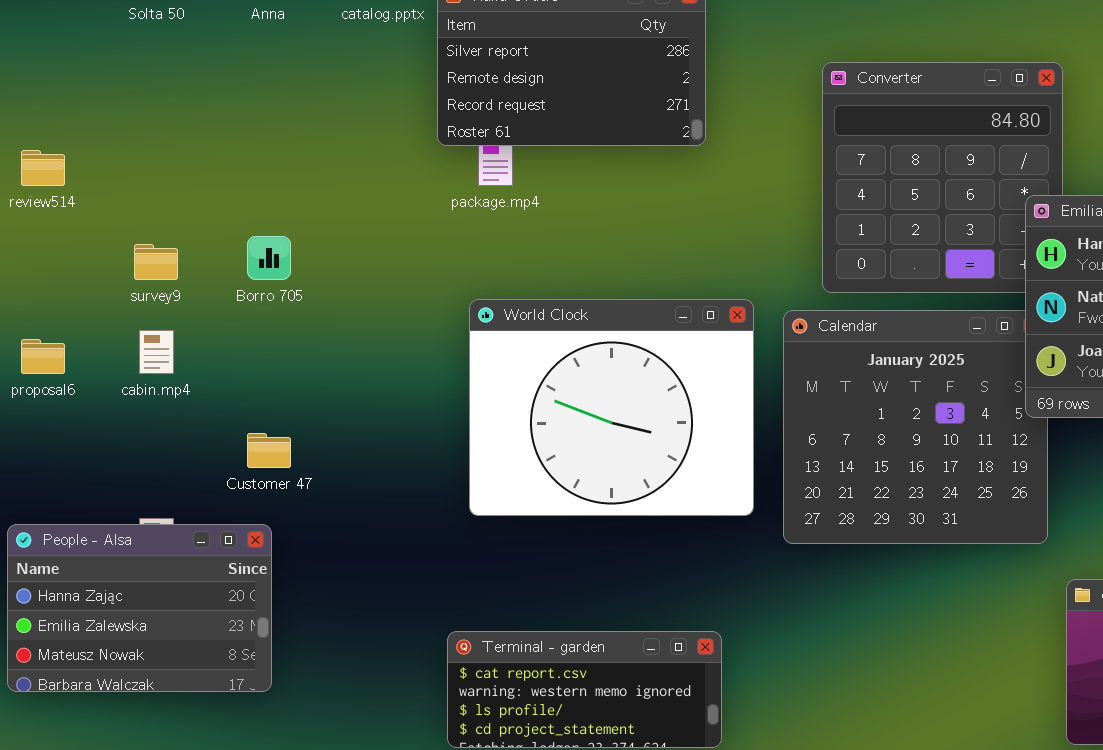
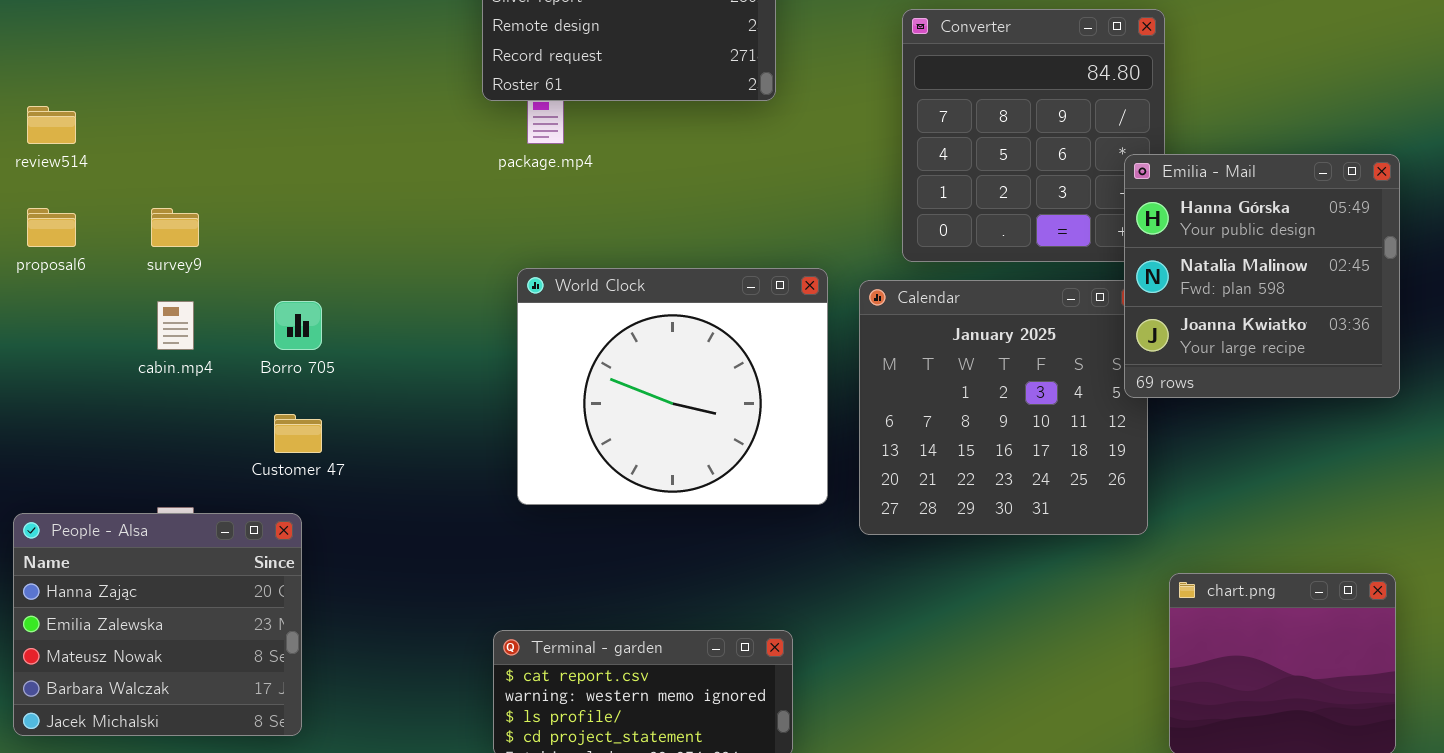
Borro 705: [247,236,291,280] -> [274,301,322,350], moved
proposal6: [21,339,65,374] -> [27,208,76,247], moved
People - Alsa: [7,524,272,692] -> [13,513,302,736], resized

